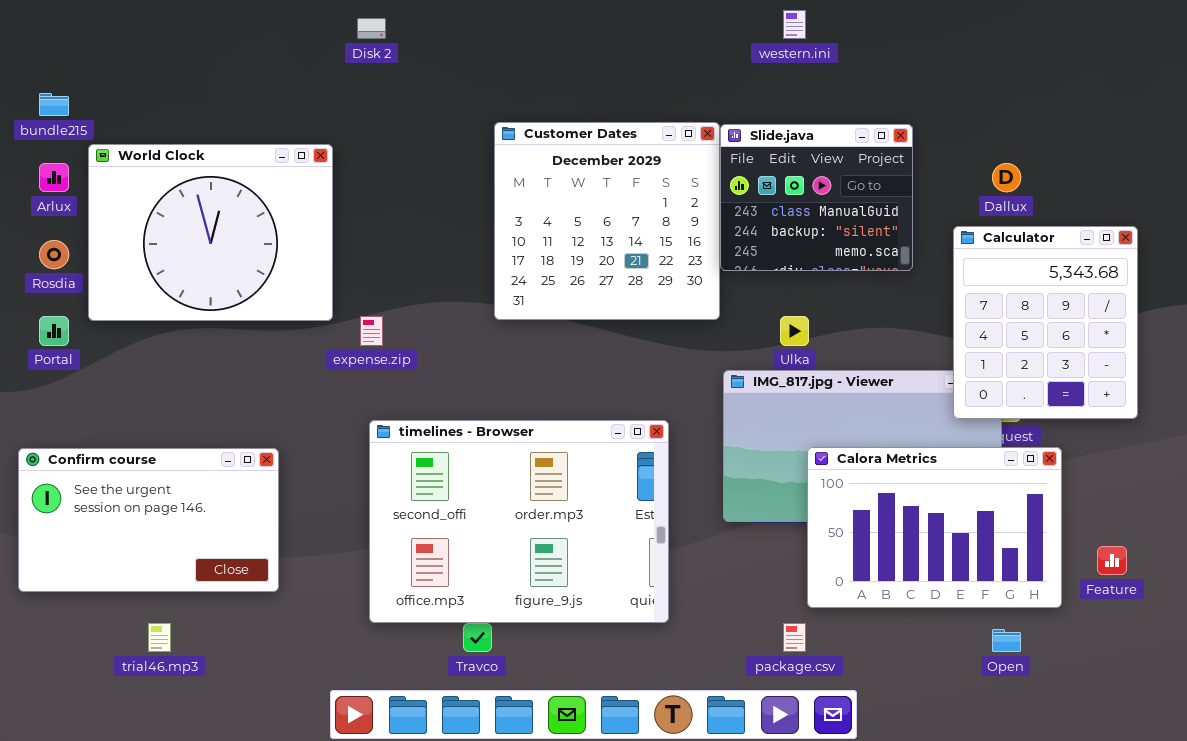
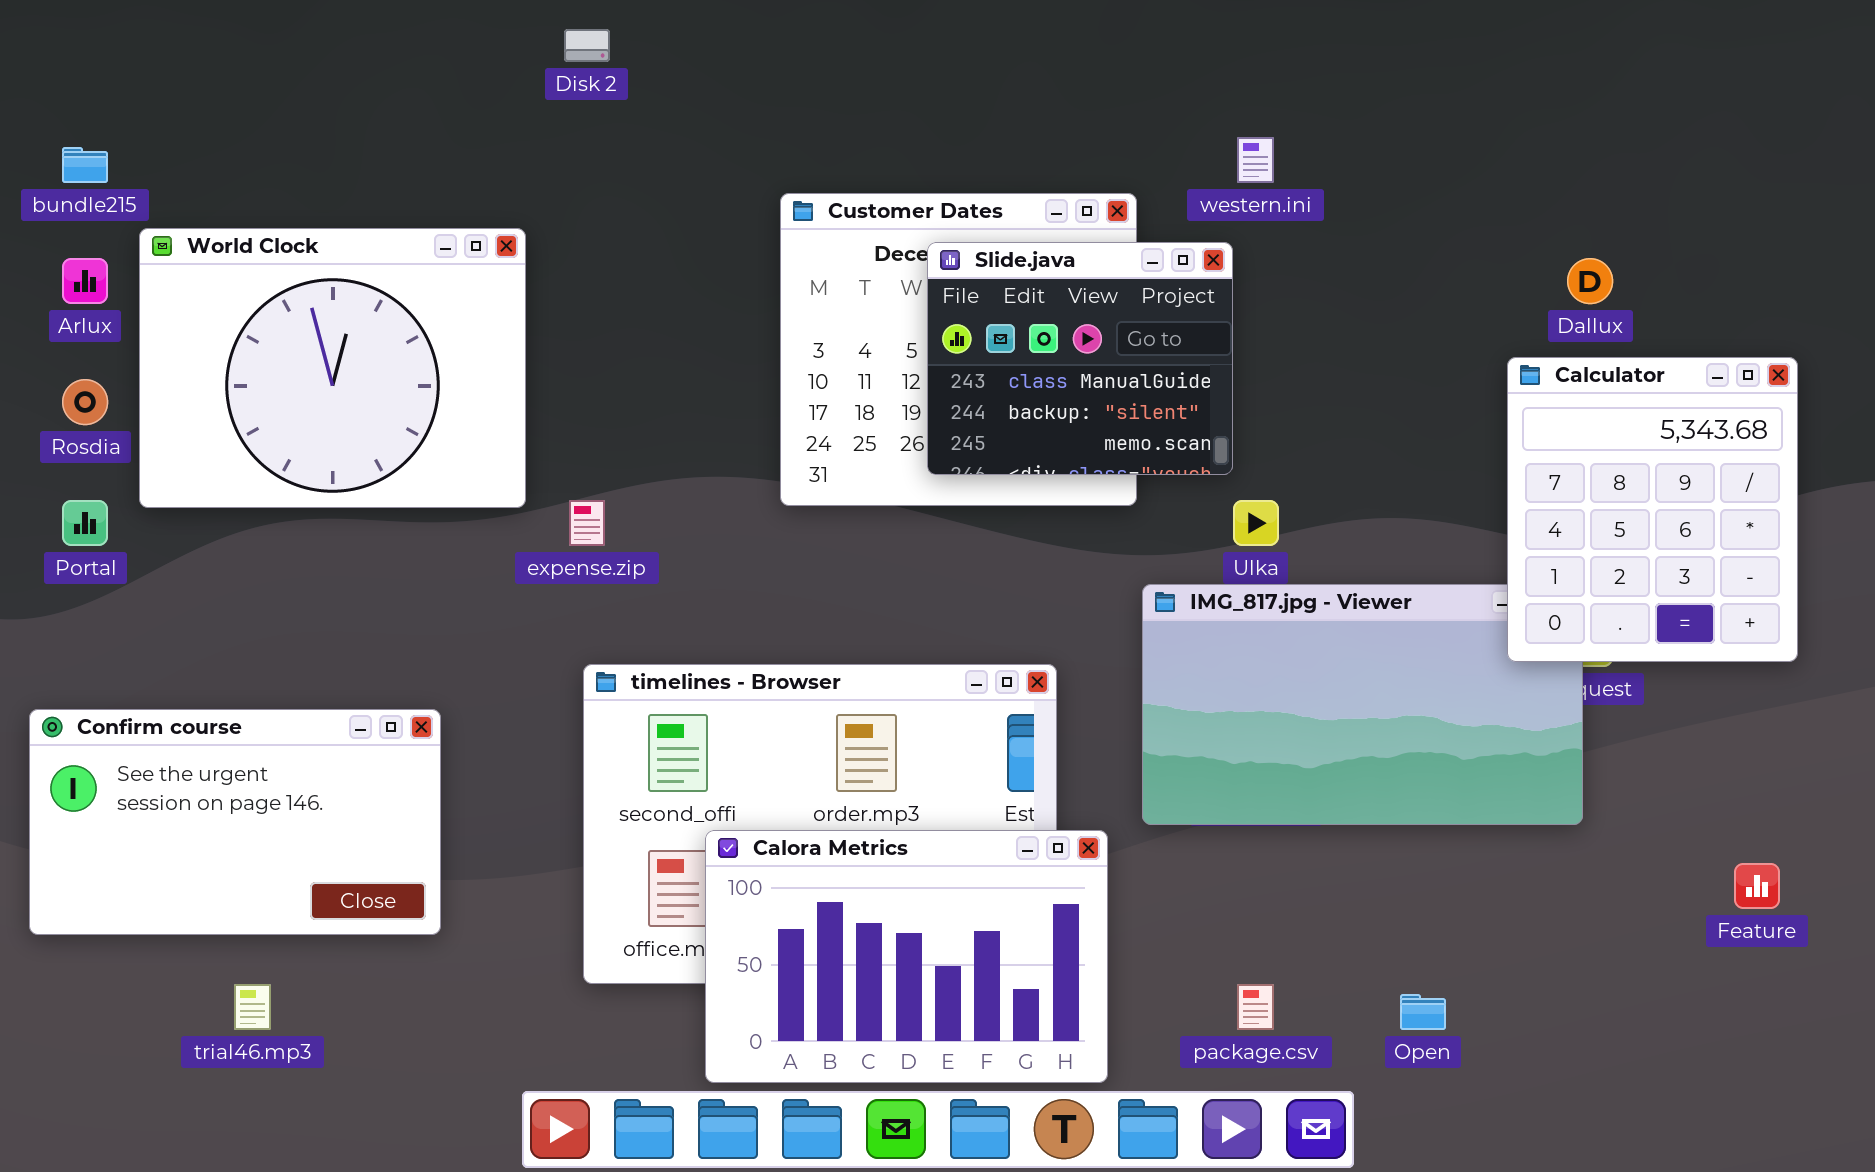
western.ini: [783,10,806,39] -> [1237,137,1274,183], moved
Slide.java: [720,124,913,271] -> [927,242,1233,475], moved
Calora Metrics: [807,447,1062,608] -> [705,830,1108,1083], moved
Open: [992,629,1021,652] -> [1400,994,1446,1030], moved

